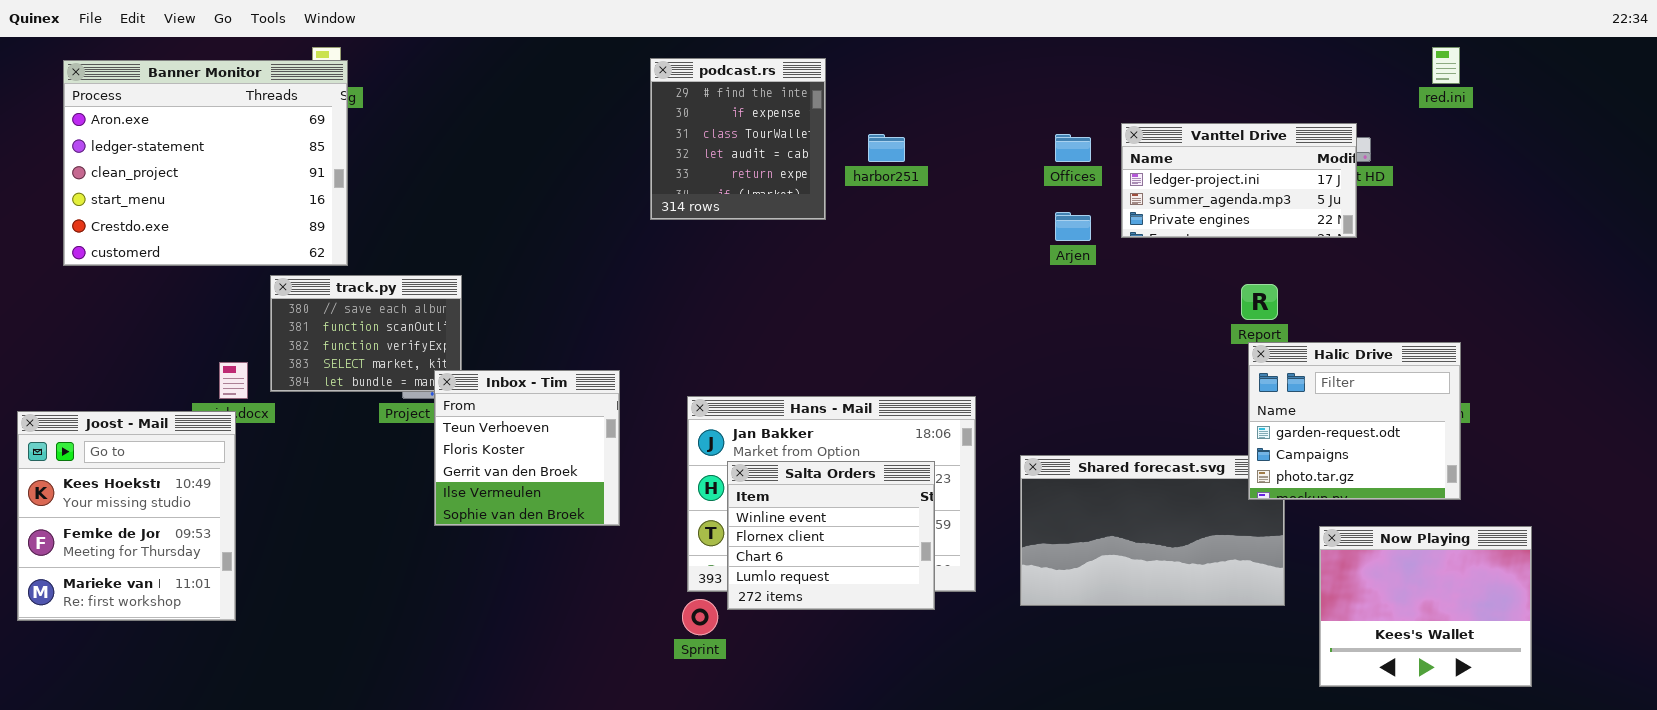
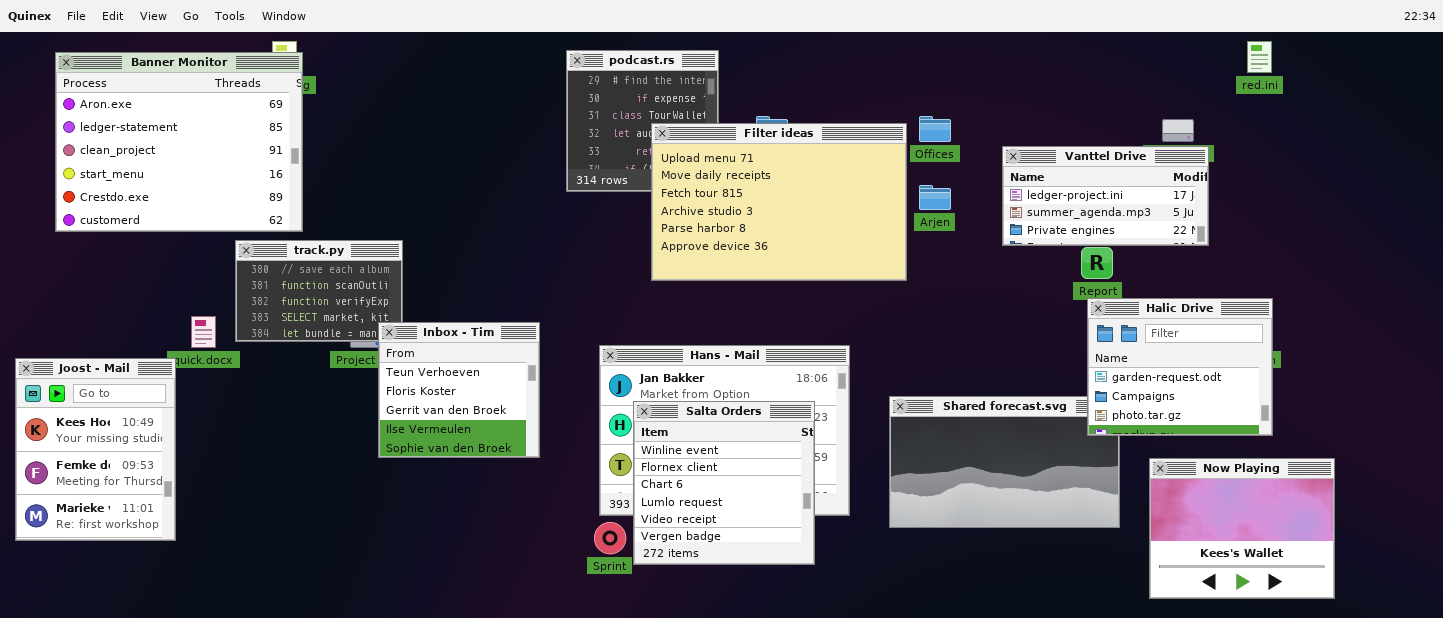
Vanttel Drive: [1121,123,1357,238] -> [1002,146,1209,246], moved
Filter ideas: none -> [651,123,907,281], opened
Joost - Mail: [17,411,236,621] -> [15,358,176,541], resized
Salta Orders: [727,461,935,610] -> [633,401,815,565], resized

